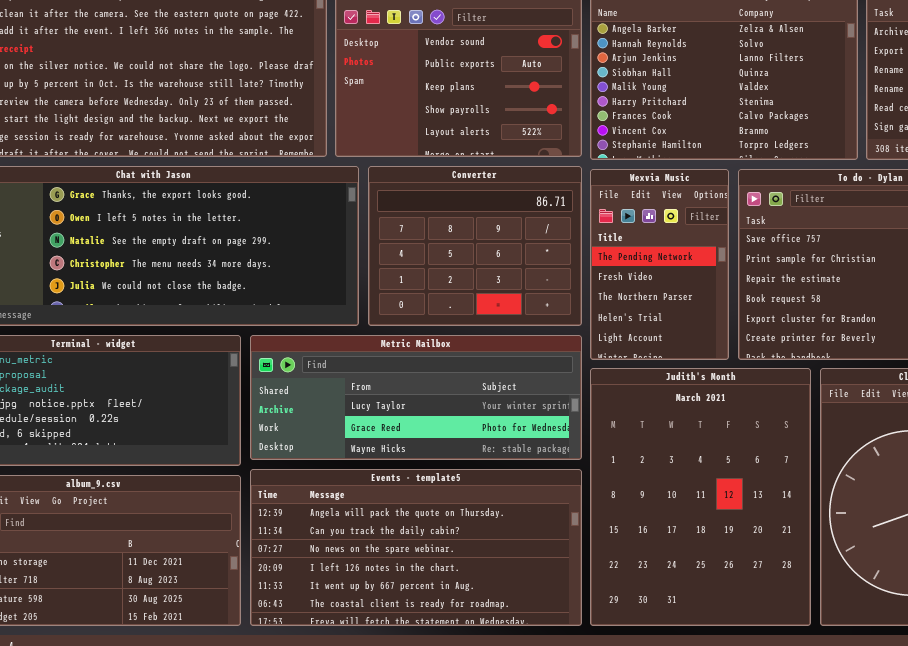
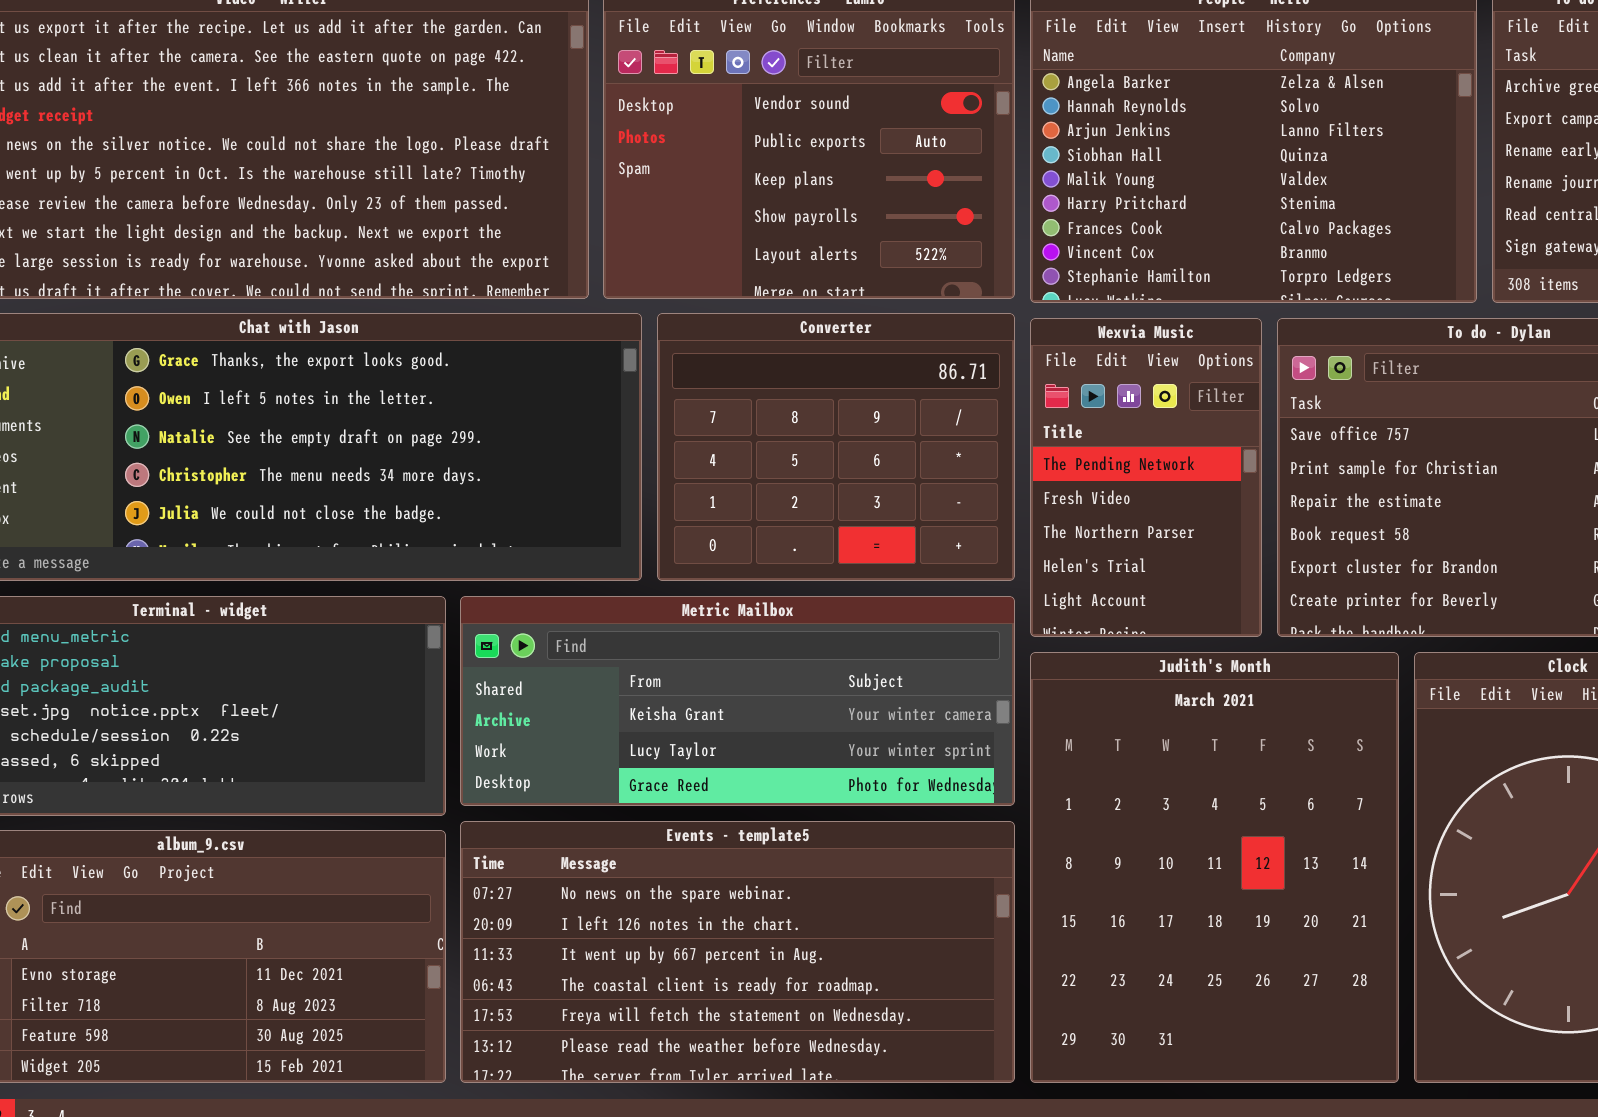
Metric Mailbox: [250,335,582,460] -> [460,596,1015,806], scrolled up 1 row
Events - template5: [250,469,582,626] -> [460,821,1015,1083], scrolled down 2 rows

